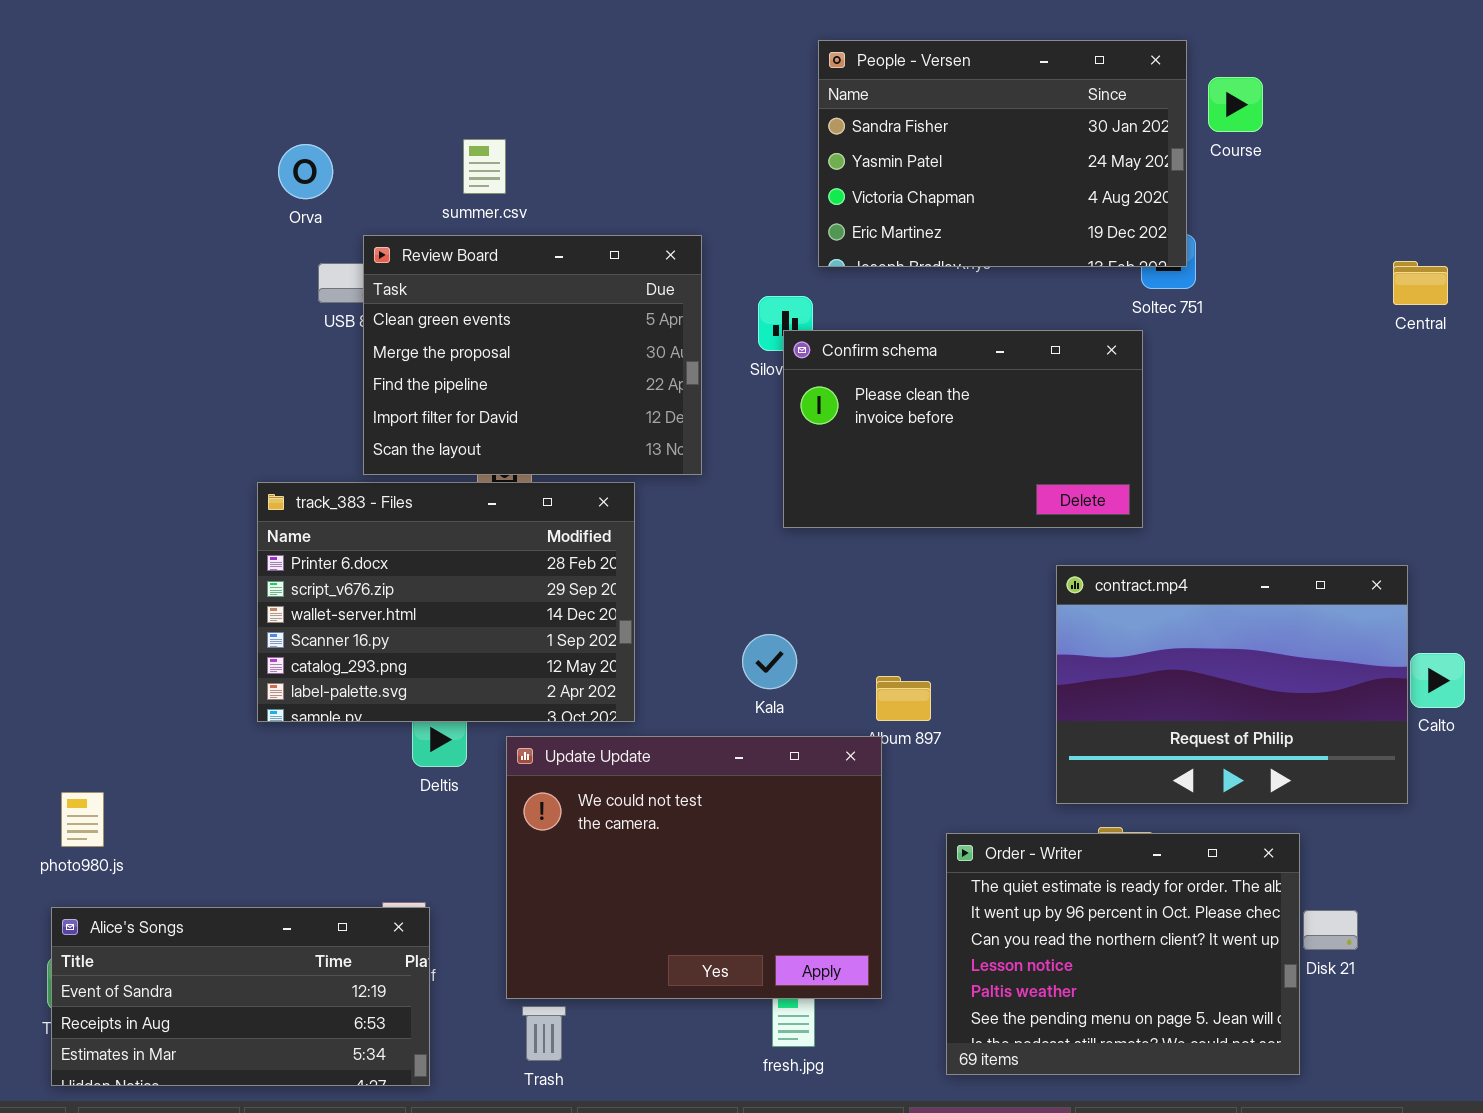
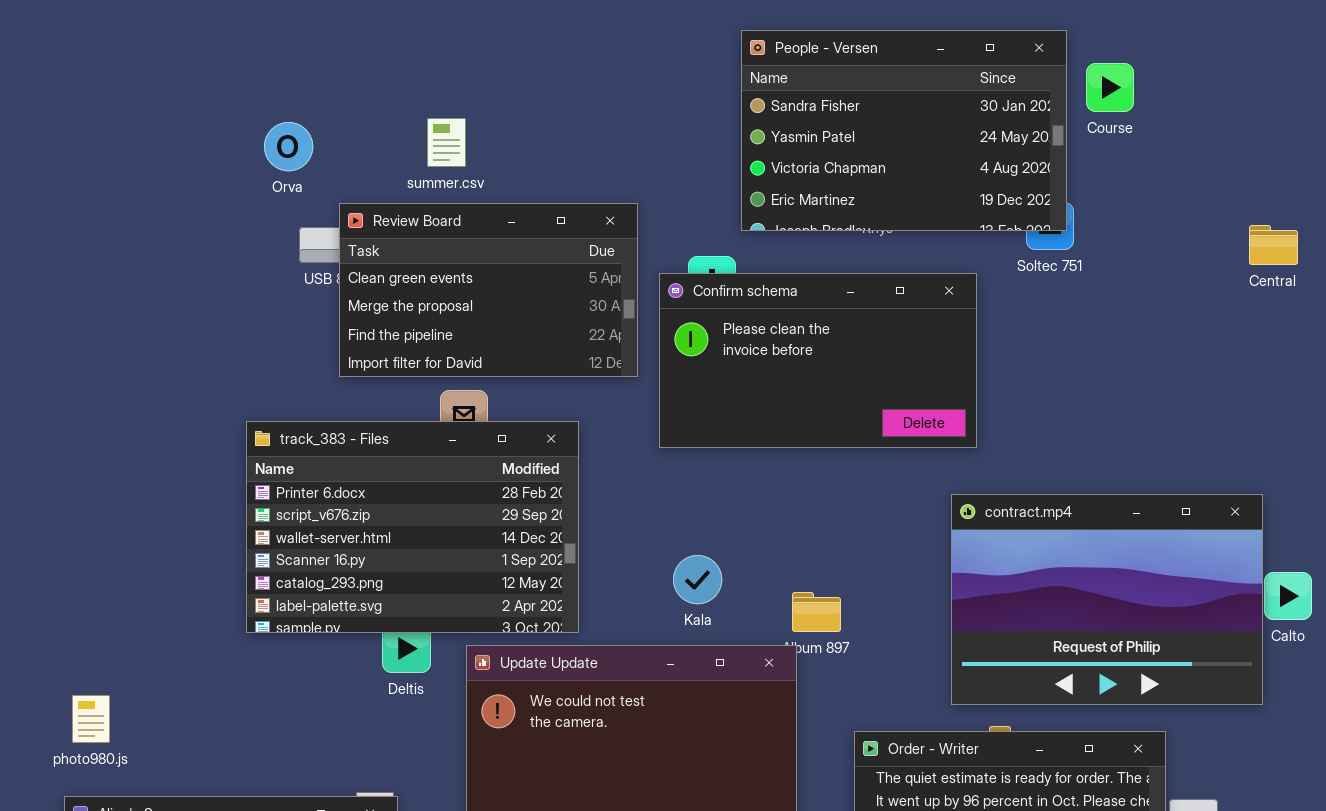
Review Board: [363,235,702,475] -> [339,203,638,377], resized
Confirm schema: [783,330,1143,528] -> [659,273,977,448], moved

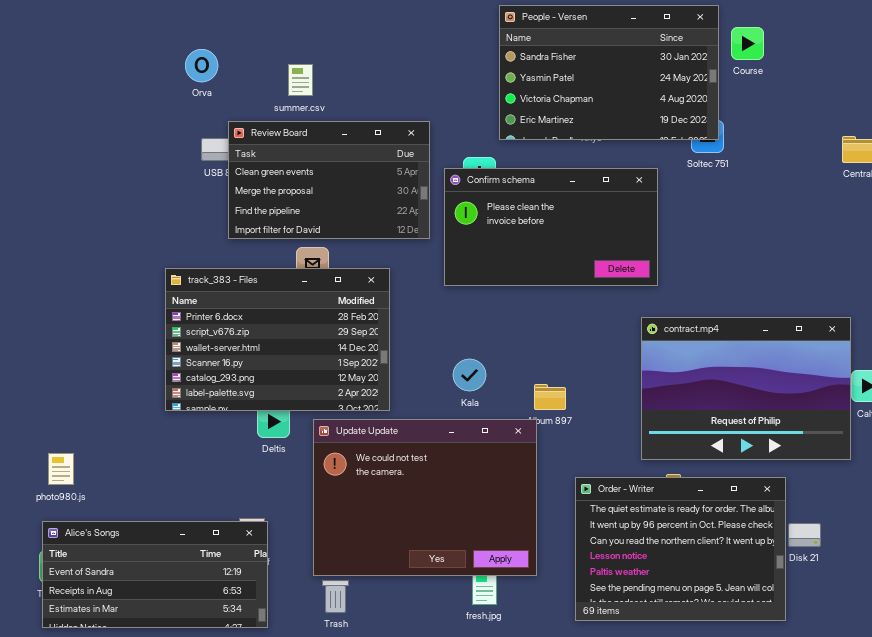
Orva: [264,122,313,171] -> [185,49,218,82], moved

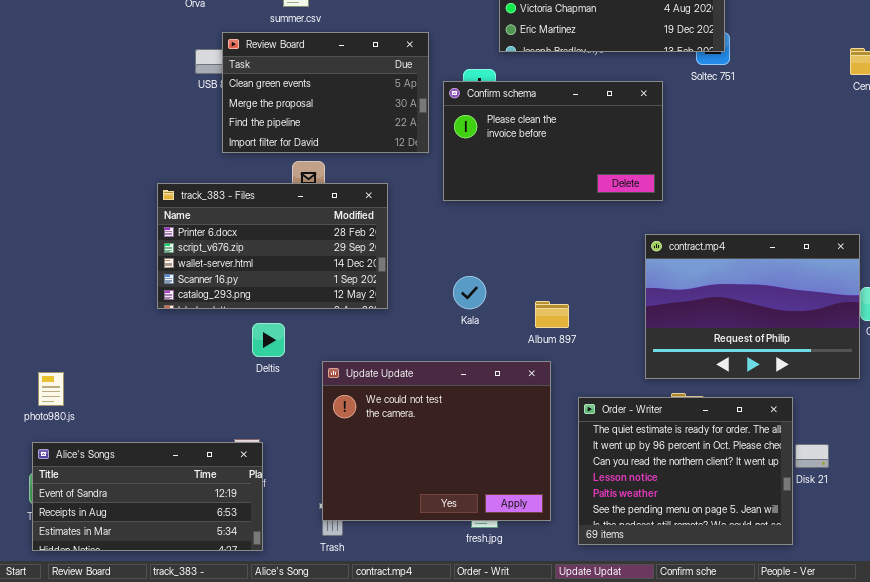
track_383 - Files: [165,268,390,411] -> [157,183,388,309], resized
Update Update: [313,419,537,576] -> [322,361,551,521], moved

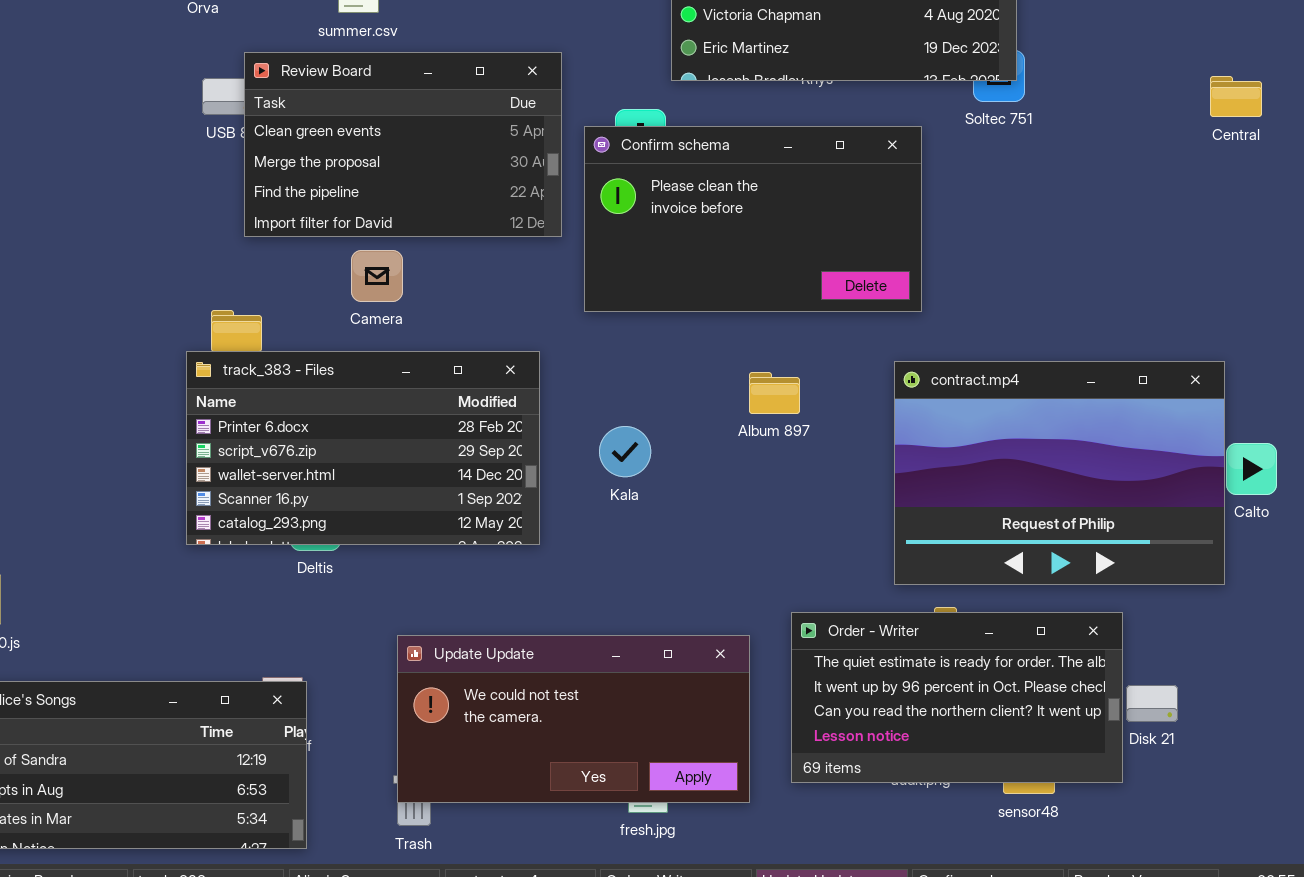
track_383 - Files: [157,183,388,309] -> [186,351,540,545], moved
Album 897: [535,301,569,328] -> [749,372,800,414], moved
Update Update: [322,361,551,521] -> [397,635,750,803], resized
Order - Writer: [578,397,793,545] -> [791,612,1123,783], resized

